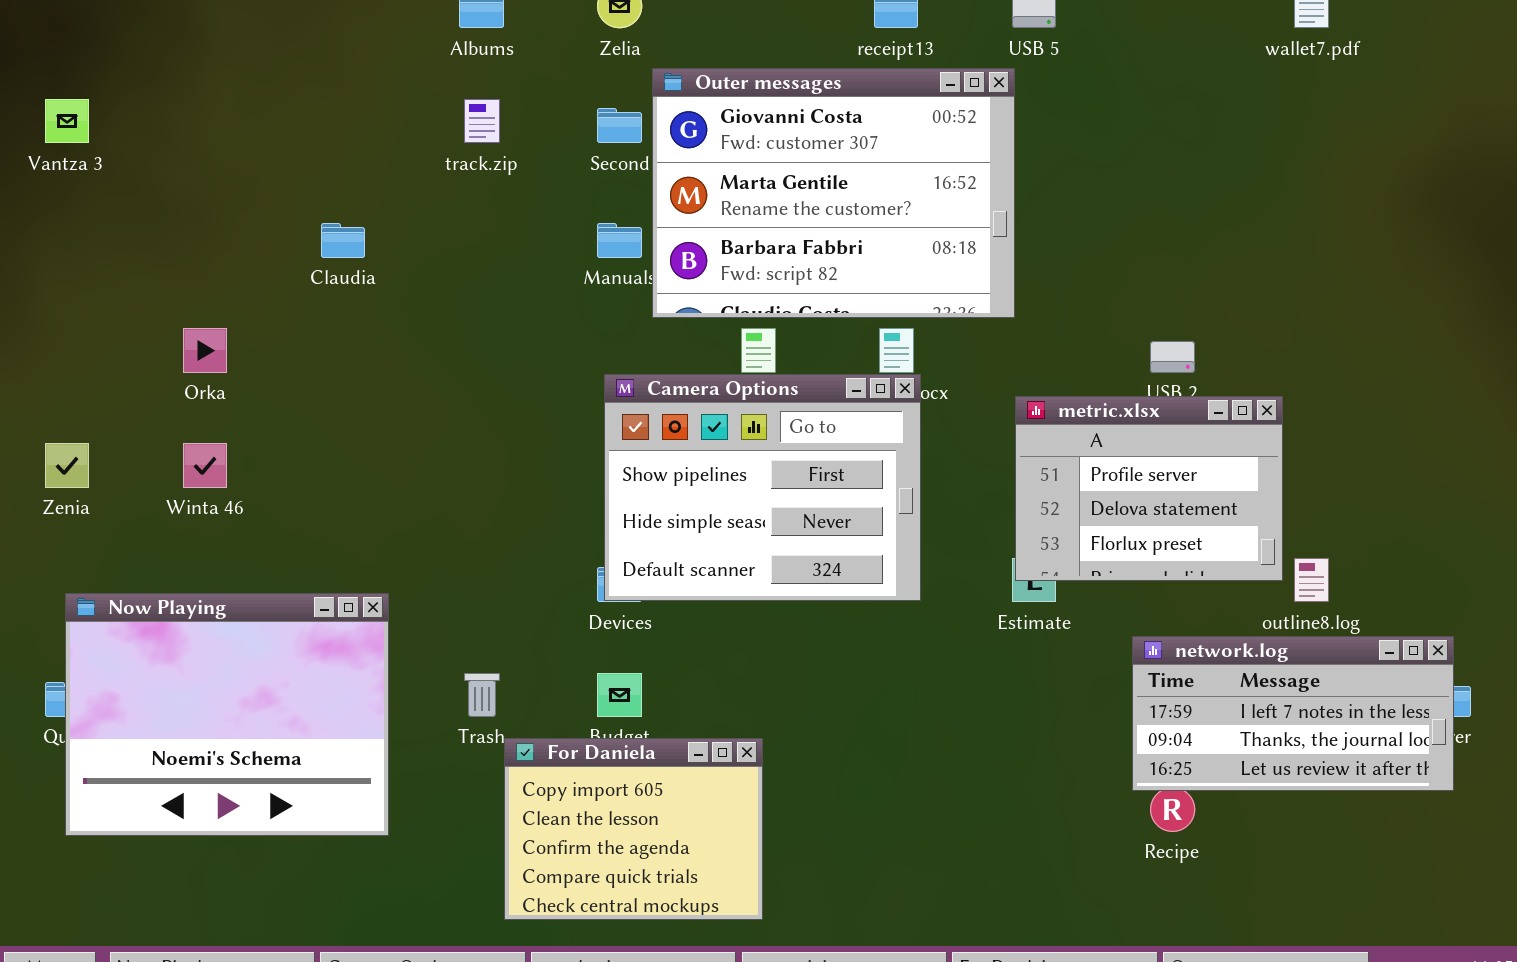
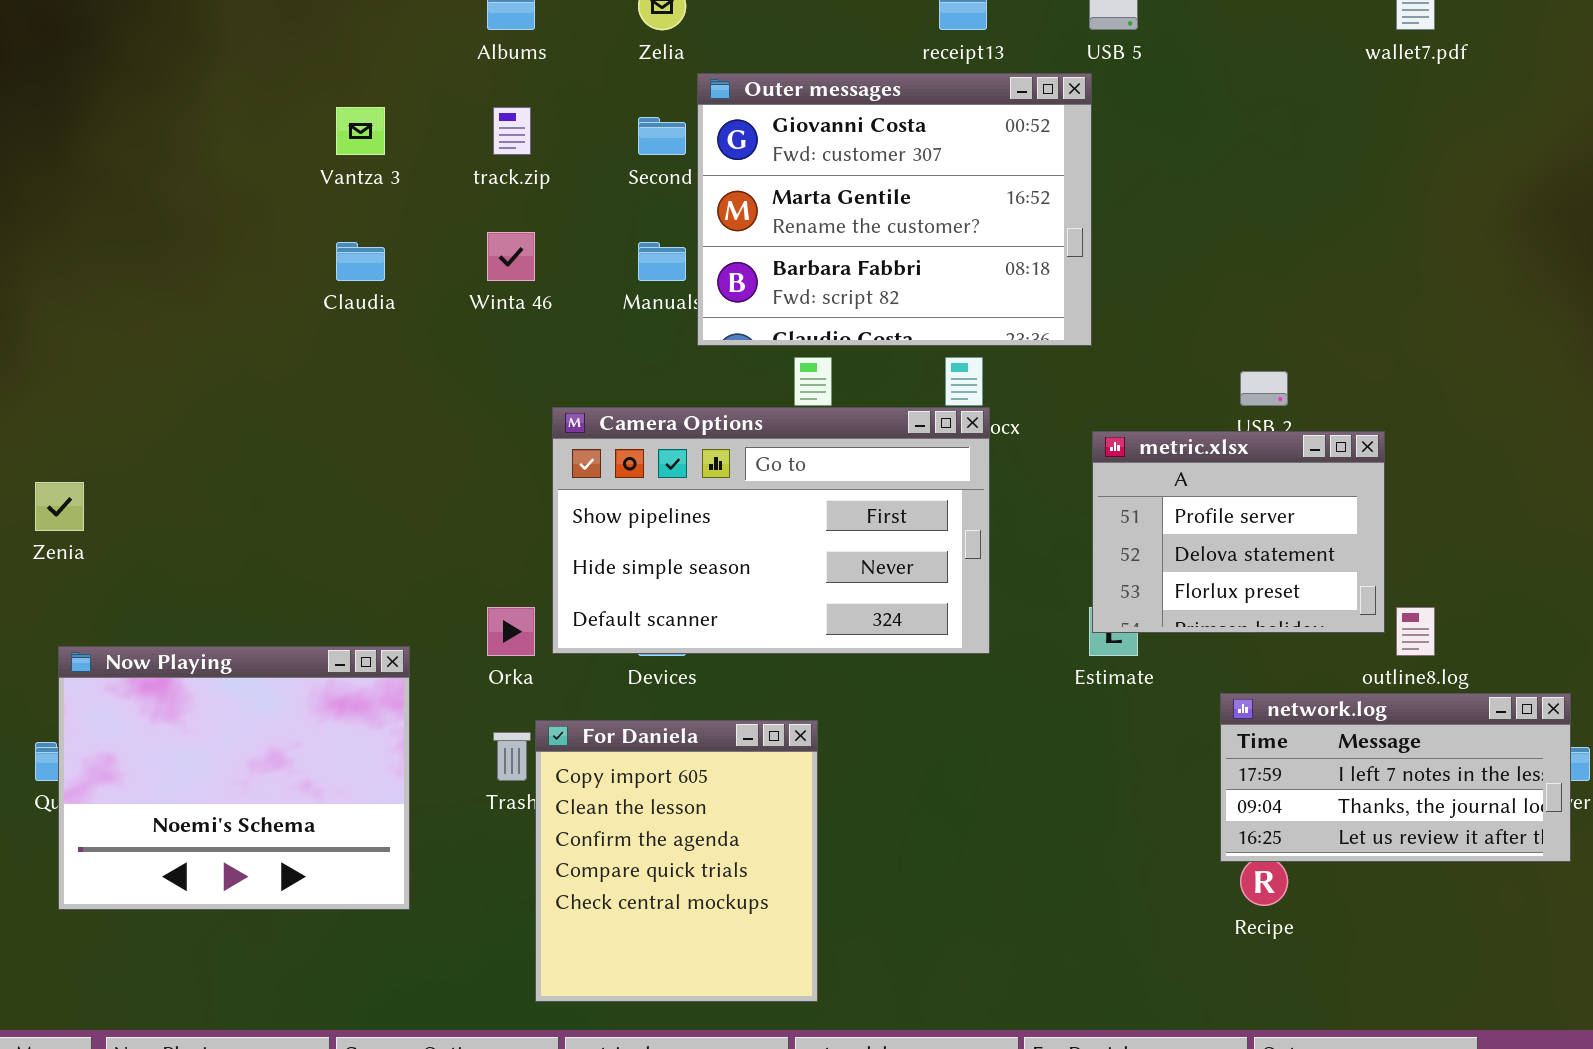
Vantza 3: [45,99,89,143] -> [336,107,385,155], moved
Orka: [183,328,227,373] -> [487,607,535,656], moved
Camera Options: [604,374,921,601] -> [552,407,990,654], resized
Winta 46: [183,443,227,488] -> [487,232,535,281], moved
For Daniela: [504,738,763,920] -> [535,720,818,1002], resized

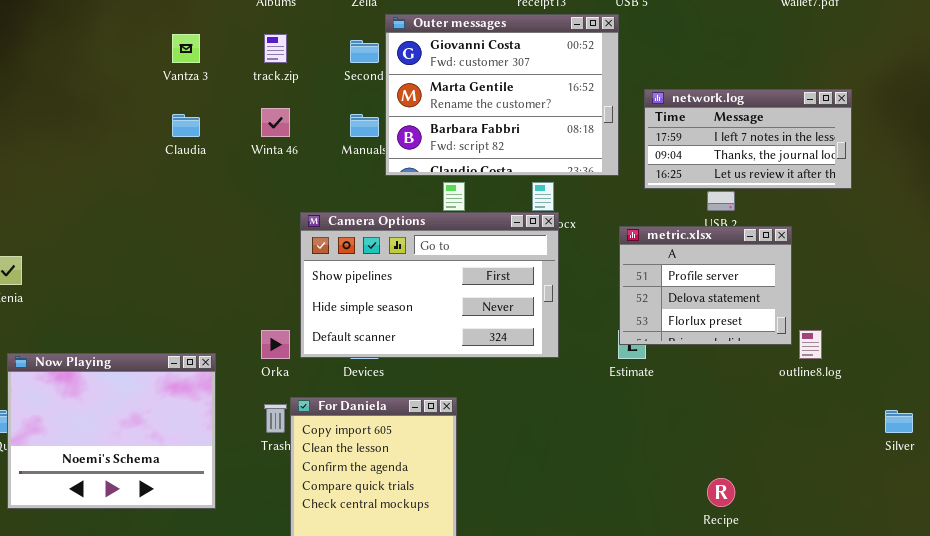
network.log: [1220,693,1571,862] -> [644,89,852,189], moved

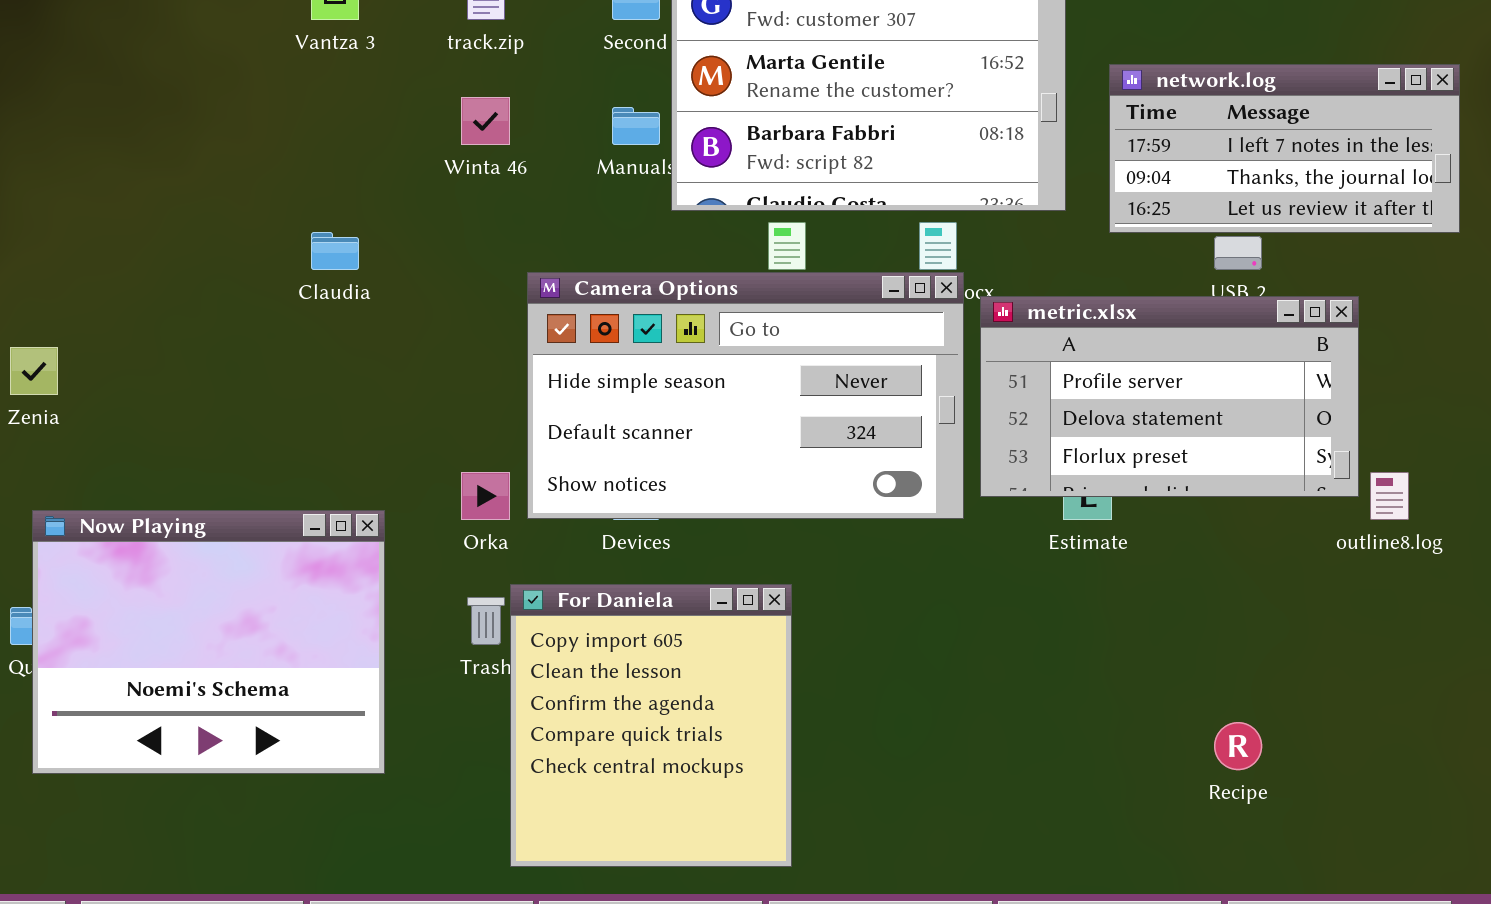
Claudia: [172,114,200,137] -> [311,232,359,270], moved
Camera Options: [300,212,559,358] -> [527,272,964,519], scrolled down 1 row
metric.xlsx: [619,226,792,345] -> [980,296,1359,497], resized

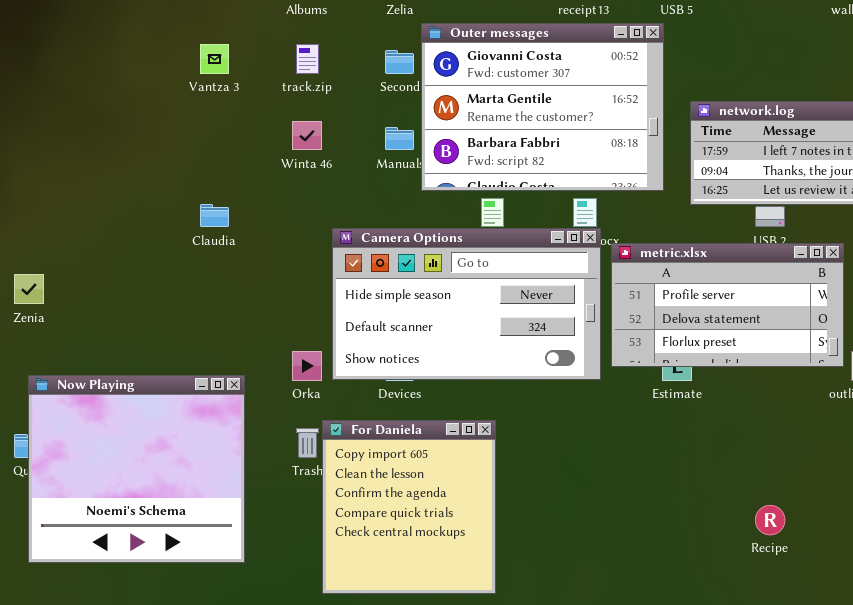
Now Playing: [32,510,385,774] -> [28,375,245,563], resized

